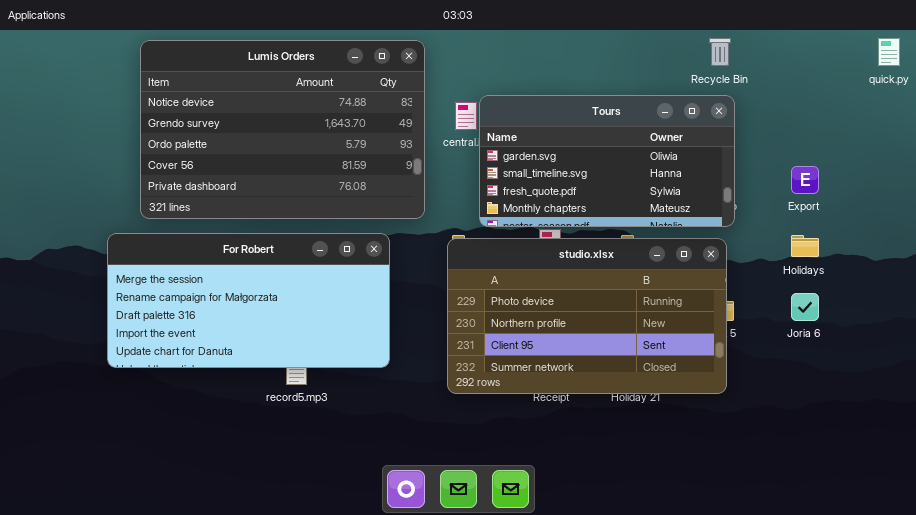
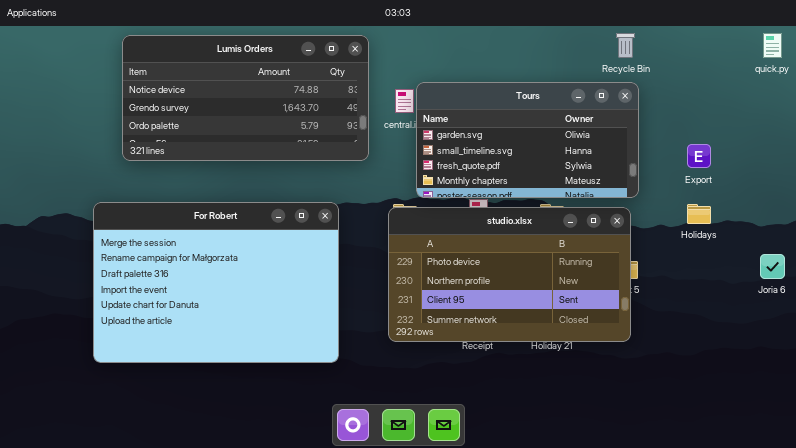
Lumis Orders: [140,40,425,219] -> [122,35,369,161], resized
For Robert: [107,233,390,368] -> [93,202,339,363], resized
Joria 6: [791,293,819,321] -> [760,254,785,279], moved

